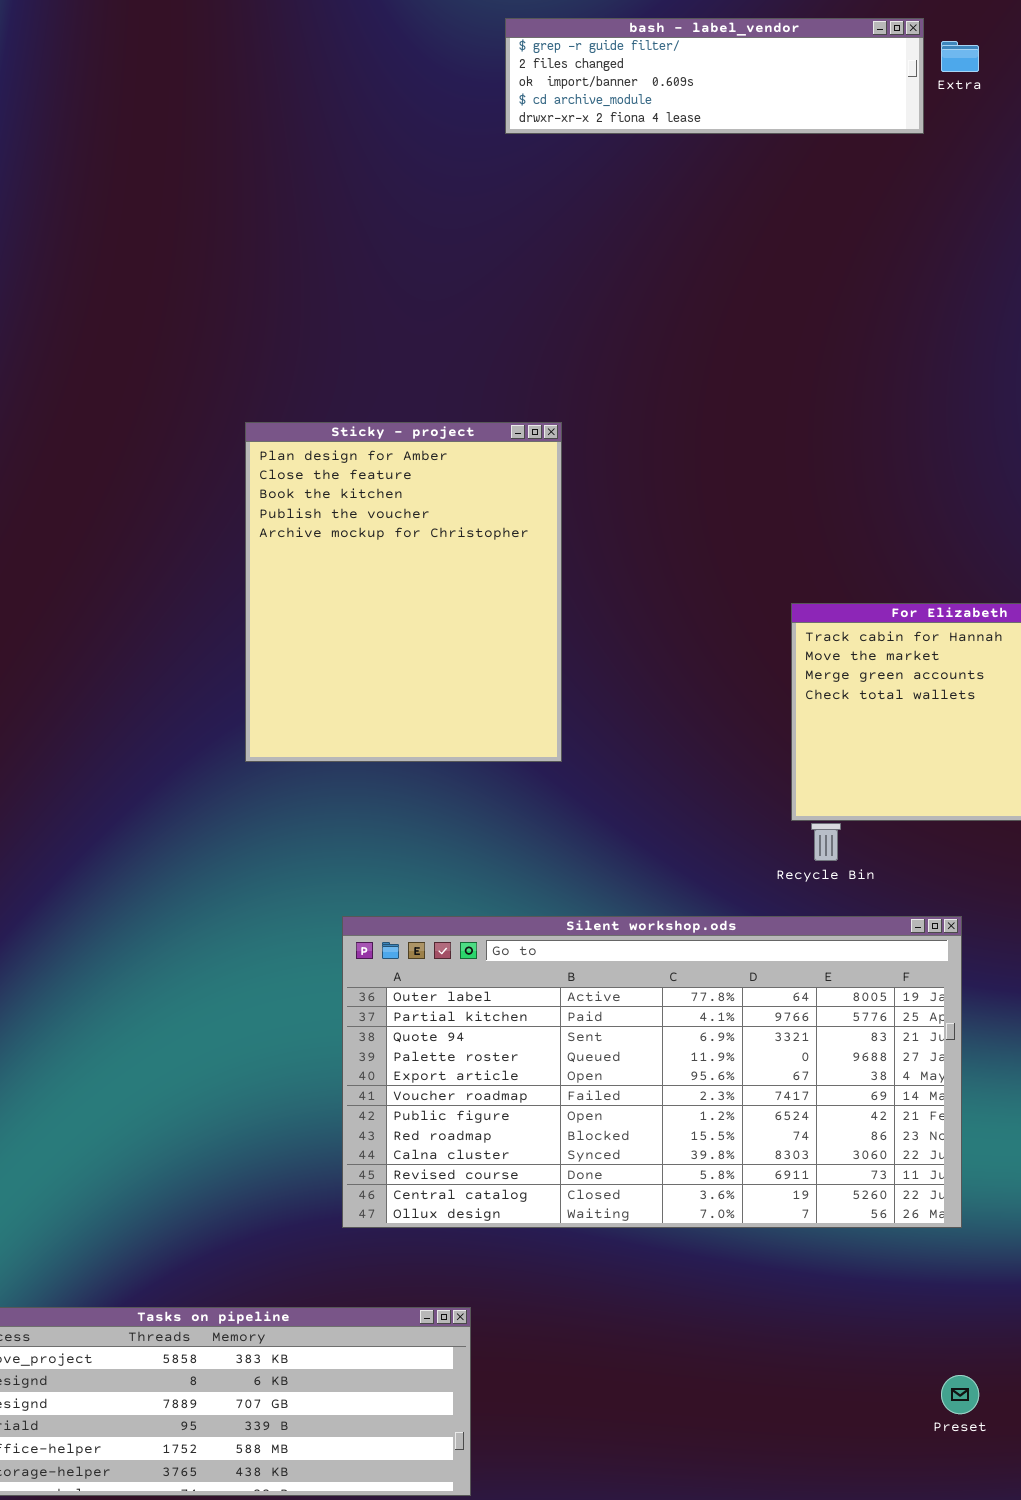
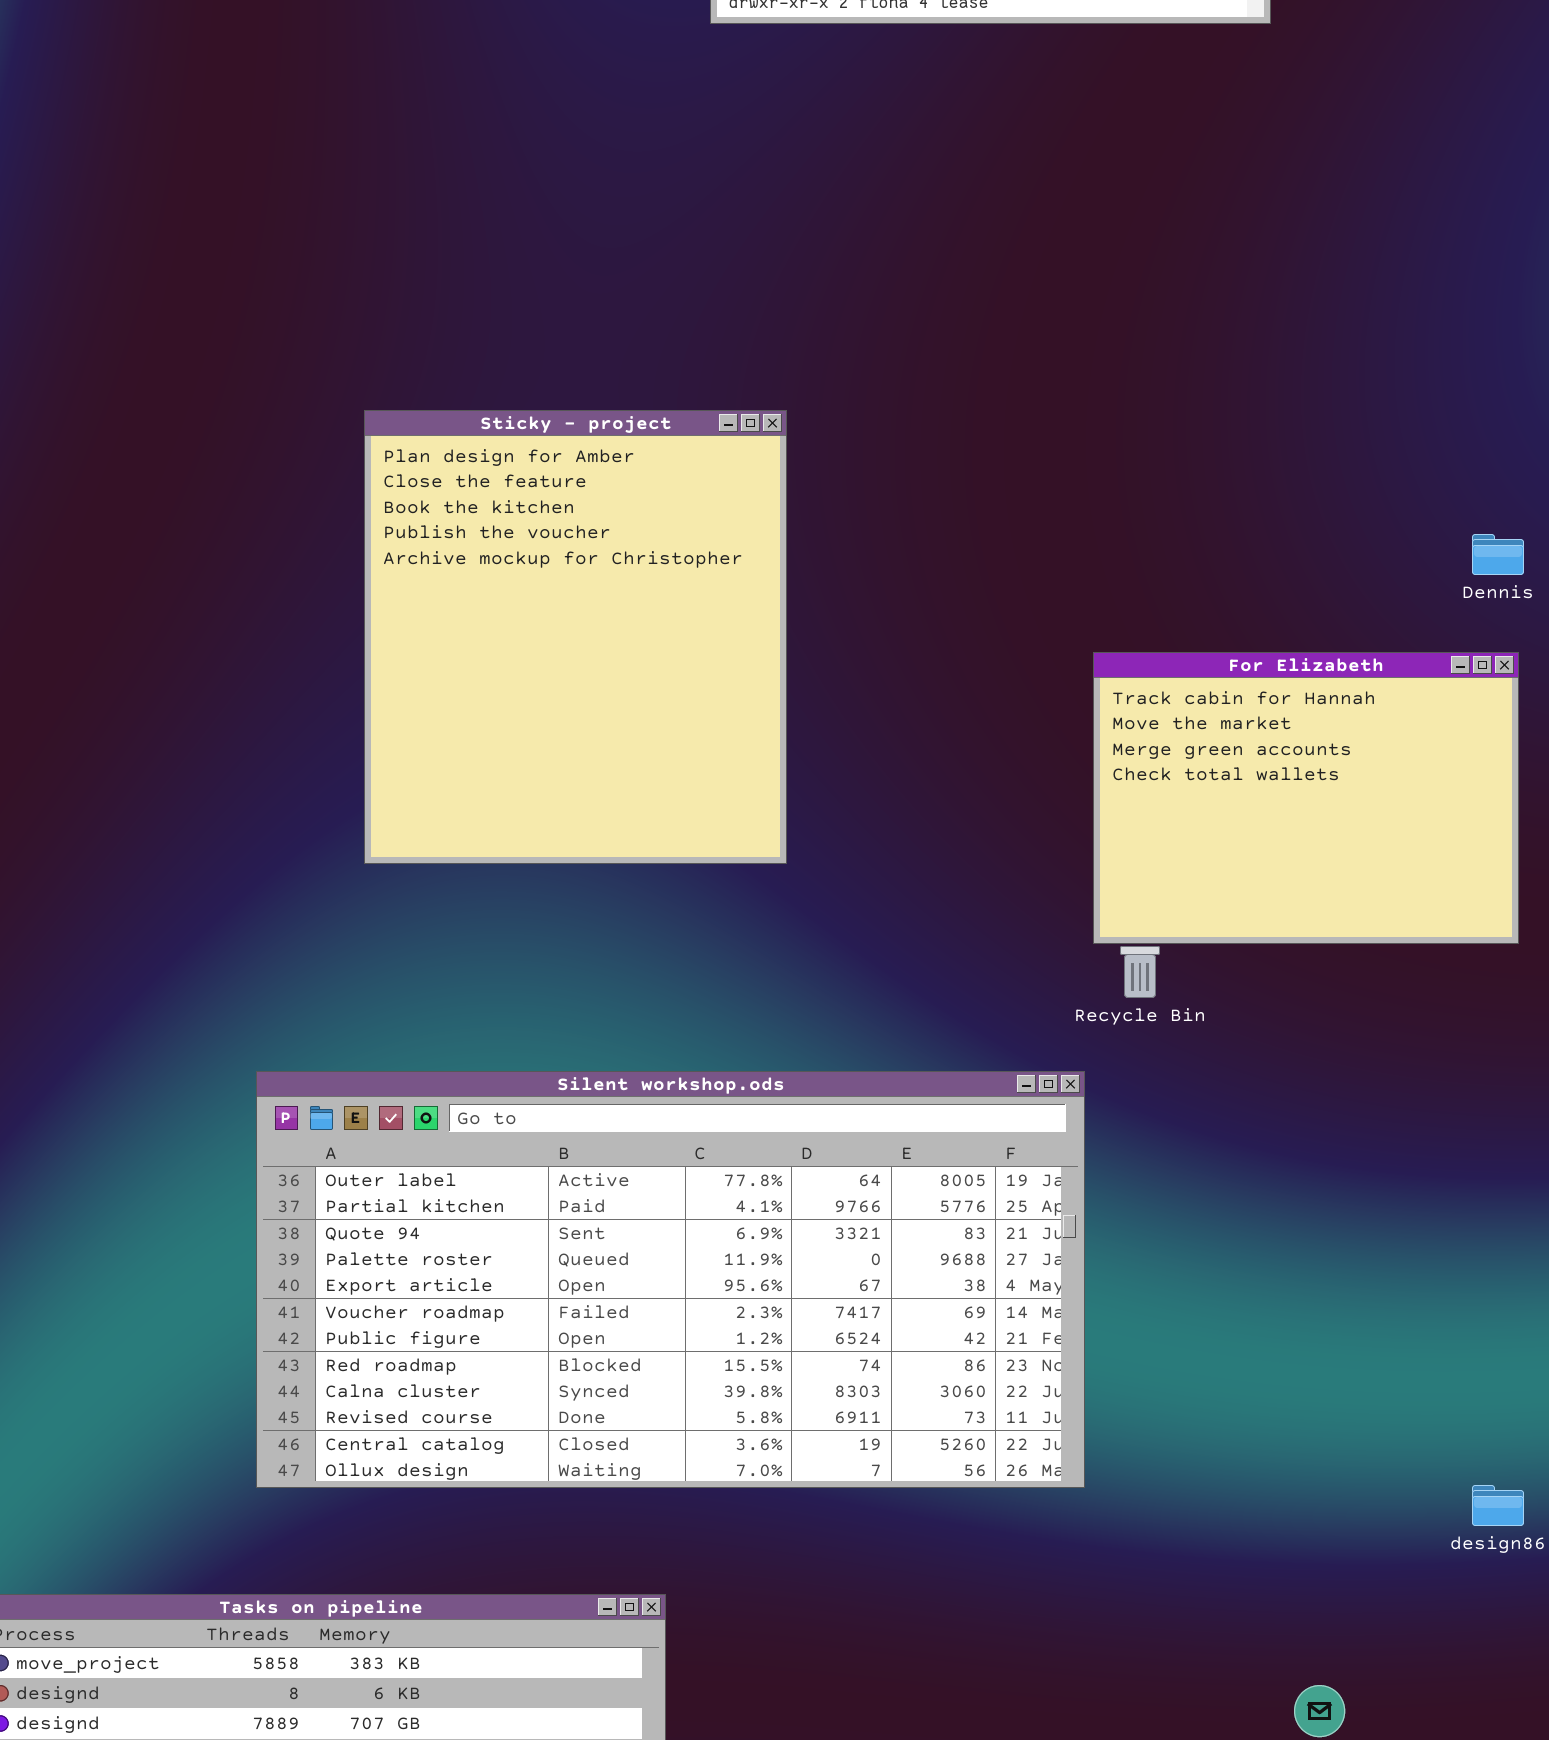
Silent workshop.ods: [342,916,962,1228] -> [256,1071,1085,1488], moved

